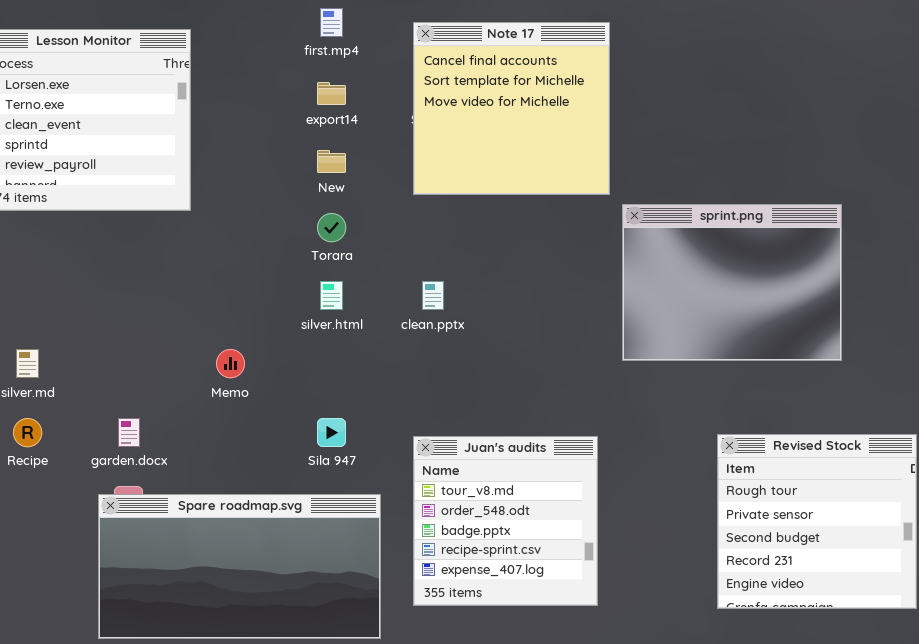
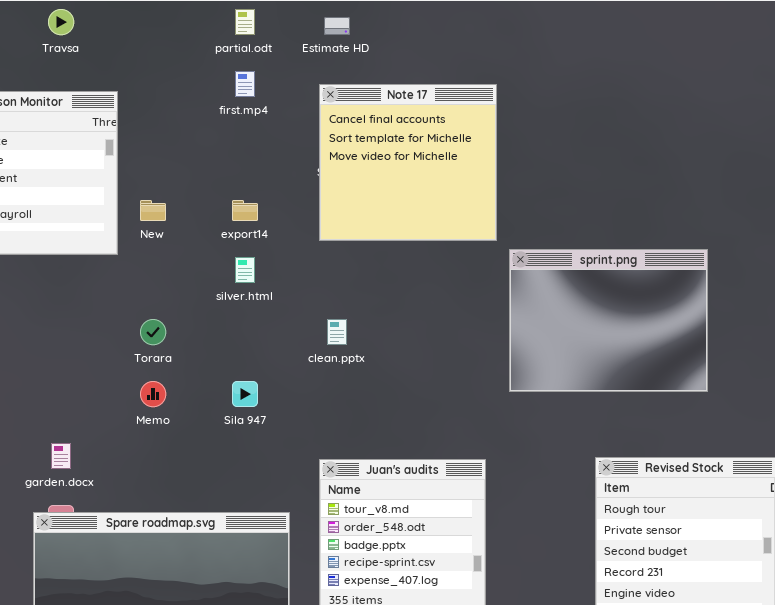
export14: [317,82,346,105] -> [232,200,258,221], moved
New: [317,150,346,173] -> [140,200,166,221], moved
Torara: [317,213,346,242] -> [140,319,166,345], moved
silver.html: [320,281,343,310] -> [235,257,255,283], moved
Sila 947: [317,418,346,447] -> [232,381,258,407], moved

